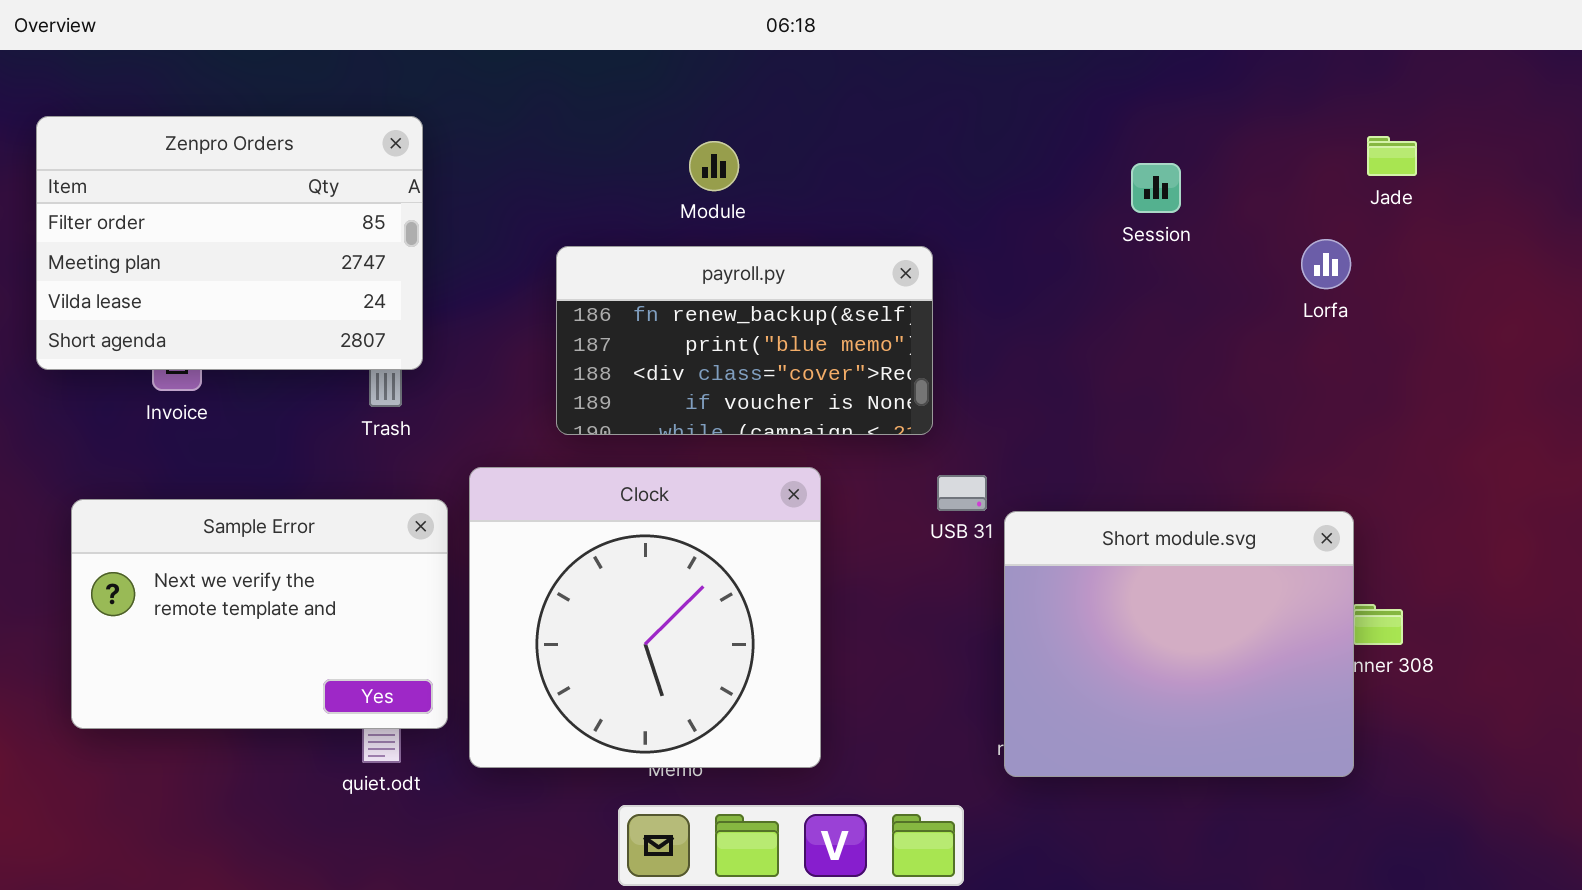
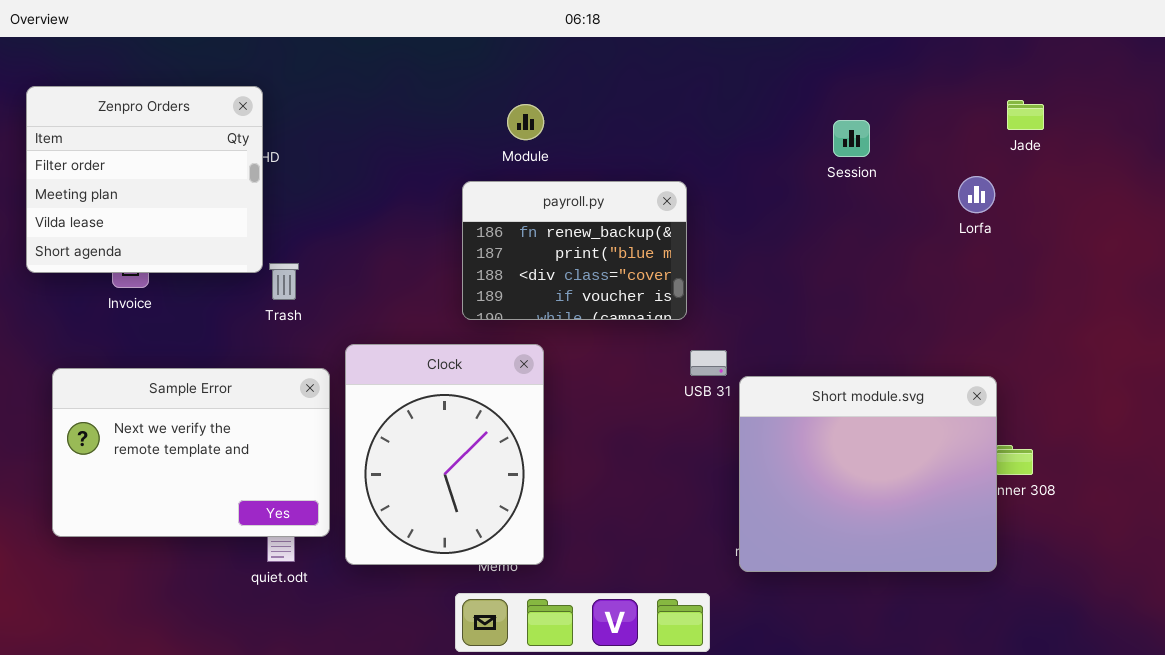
Zenpro Orders: [36,116,423,370] -> [26,86,263,273], resized
payroll.py: [556,246,933,435] -> [462,181,687,320], resized
Clock: [469,467,821,768] -> [345,344,544,565], resized

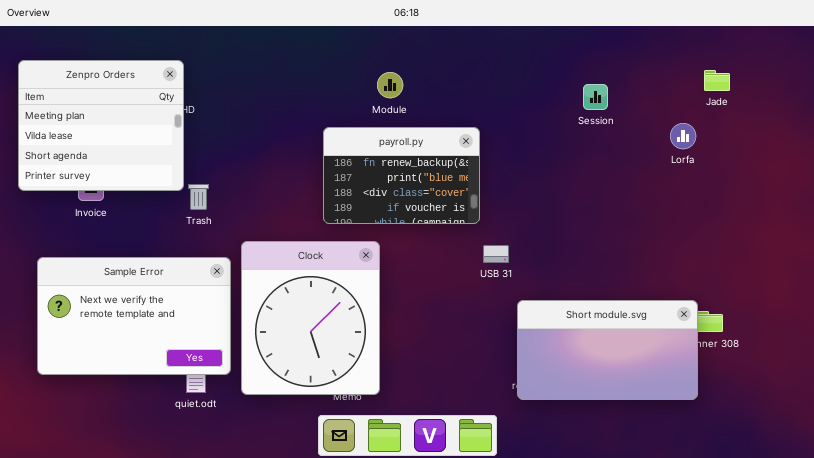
Zenpro Orders: [26,86,263,273] -> [18,60,184,191], scrolled down 1 row
Module: [507,104,544,140] -> [377,72,403,98], moved
Short module.svg: [739,376,997,572] -> [517,300,698,400], resized

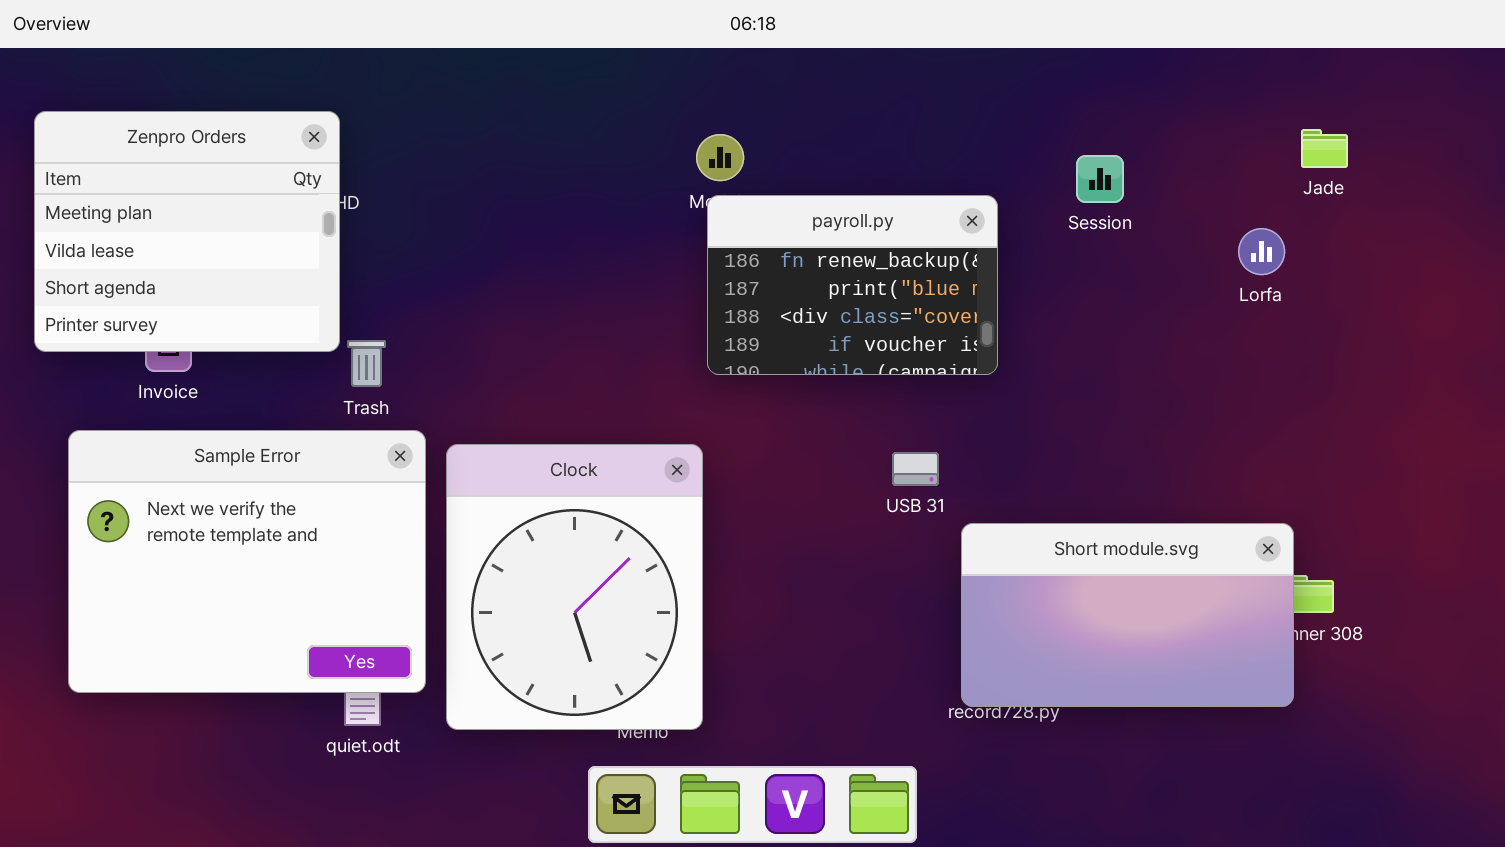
payroll.py: [323,127,480,224] -> [707,195,998,375], moved
Sample Error: [37,257,231,375] -> [68,430,426,693], resized
Short module.svg: [517,300,698,400] -> [961,523,1294,707], moved

